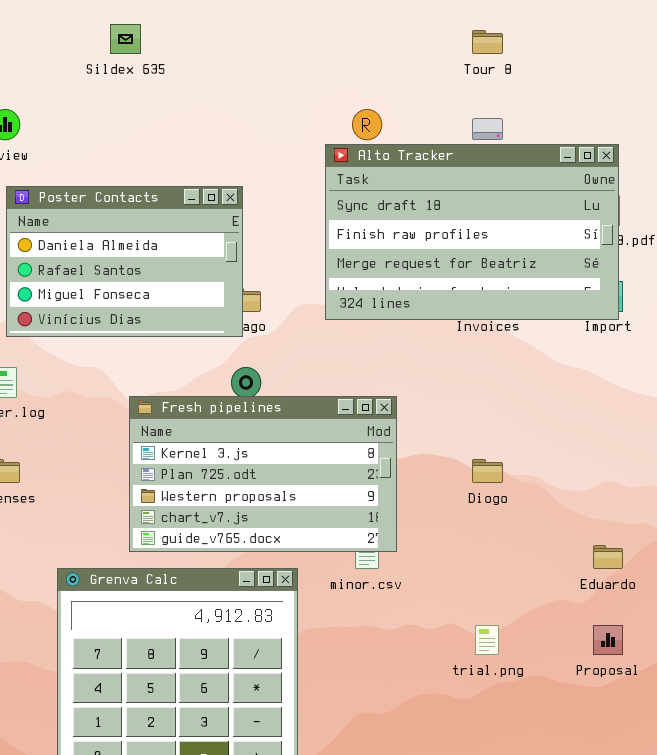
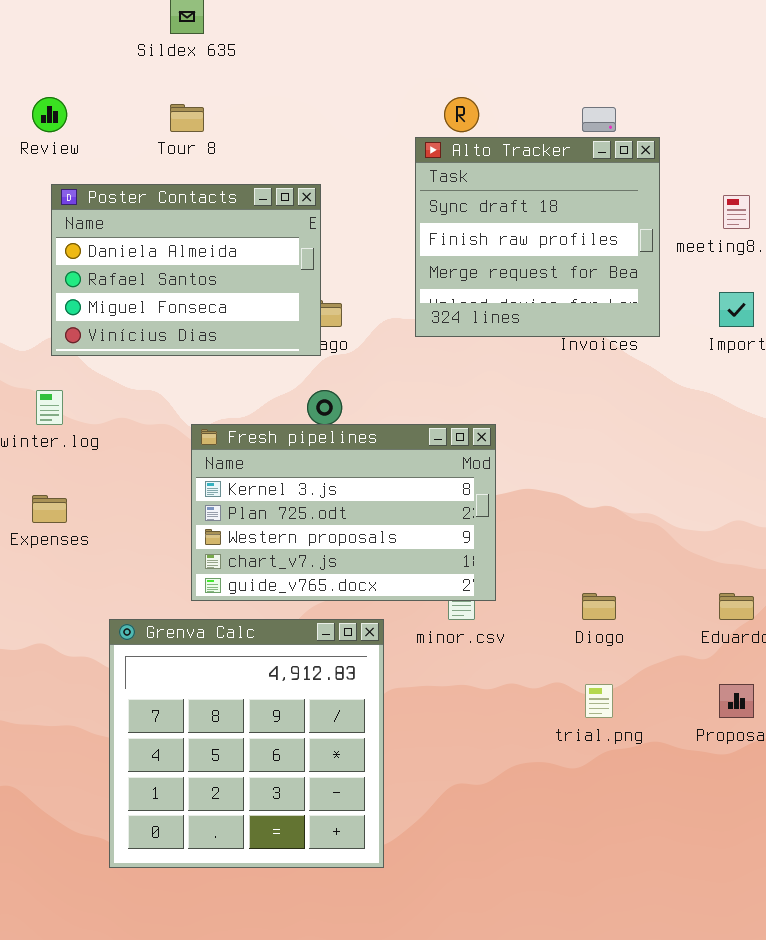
Tour 8: [472,30,503,54] -> [170,104,204,132], moved
Alto Tracker: [325,144,619,320] -> [415,137,660,337], resized
Diogo: [472,459,503,483] -> [582,593,616,620], moved

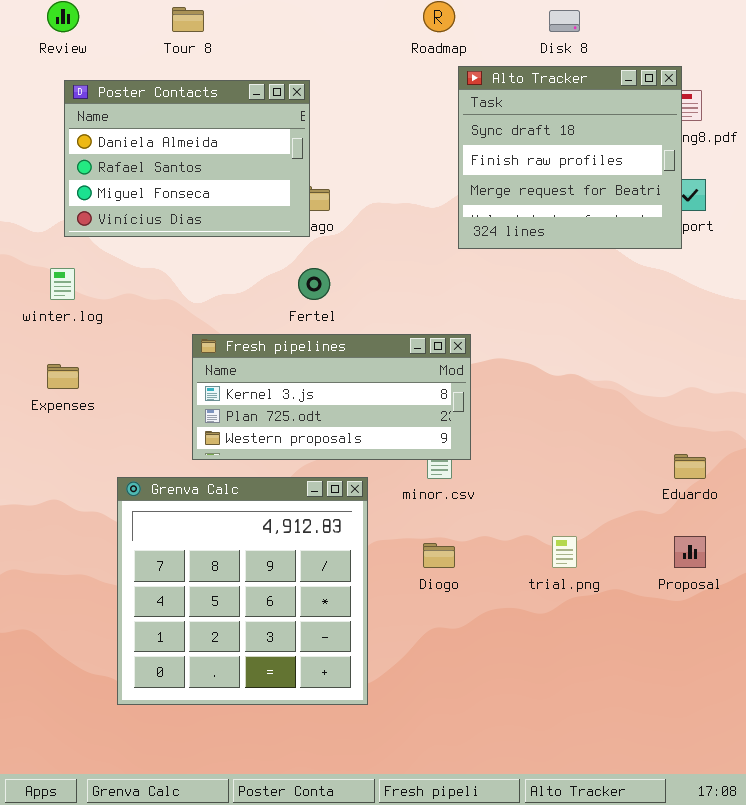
Alto Tracker: [415,137,660,337] -> [458,66,682,249], moved
Fresh pipelines: [191,424,496,601] -> [192,334,471,460], resized
Diogo: [582,593,616,620] -> [423,543,455,568], moved

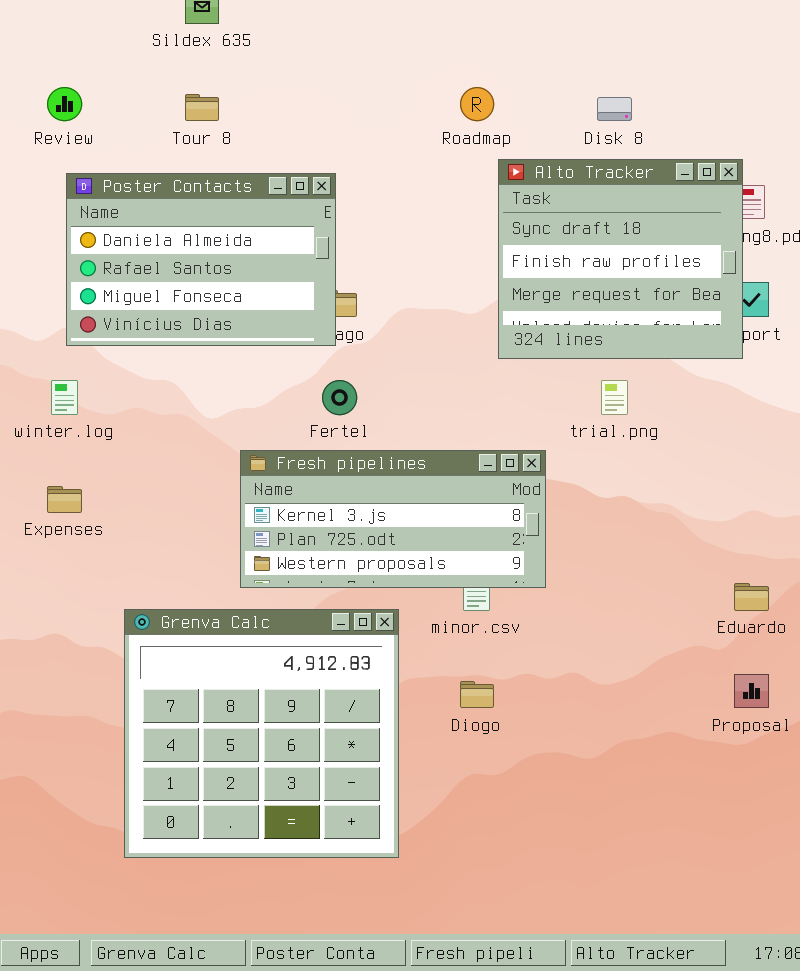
Fresh pipelines: [192,334,471,460] -> [240,450,546,588], moved
trial.png: [552,536,577,568] -> [601,380,628,415], moved

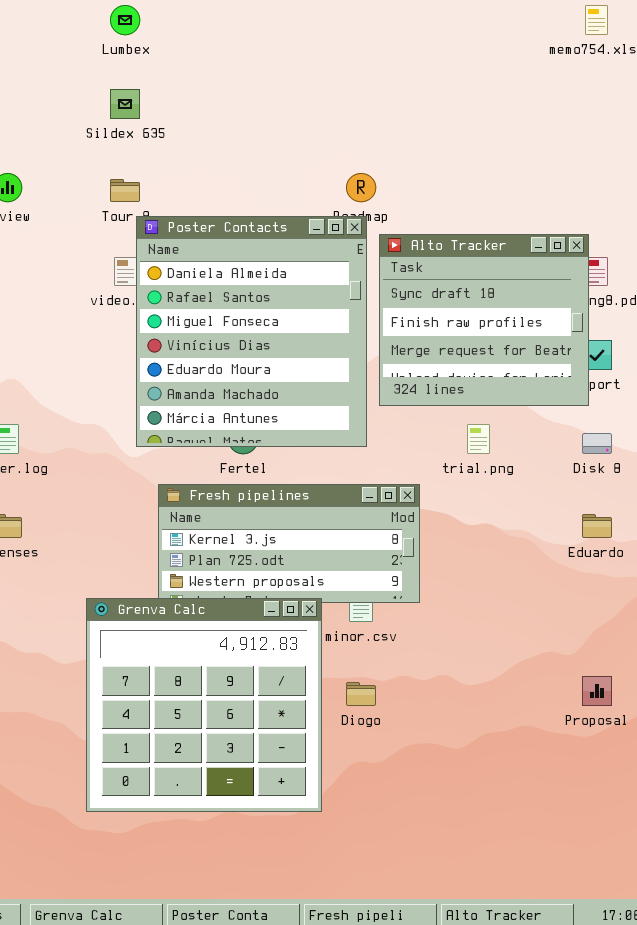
Disk 8: [597,97,632,121] -> [582,433,612,454], moved
Poster Contacts: [66,173,336,346] -> [136,216,367,447], moved, resized
Eduardo: [734,583,769,611] -> [582,514,612,538], moved
Grenva Calc: [124,609,399,858] -> [86,598,322,812], moved

